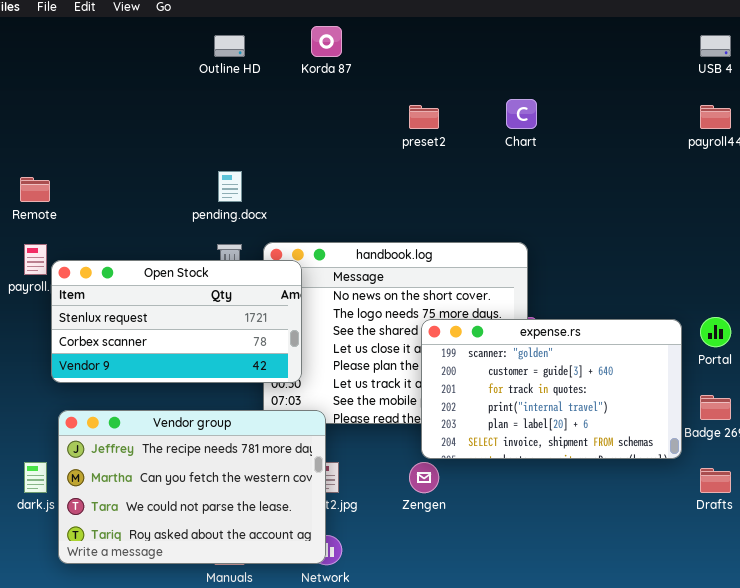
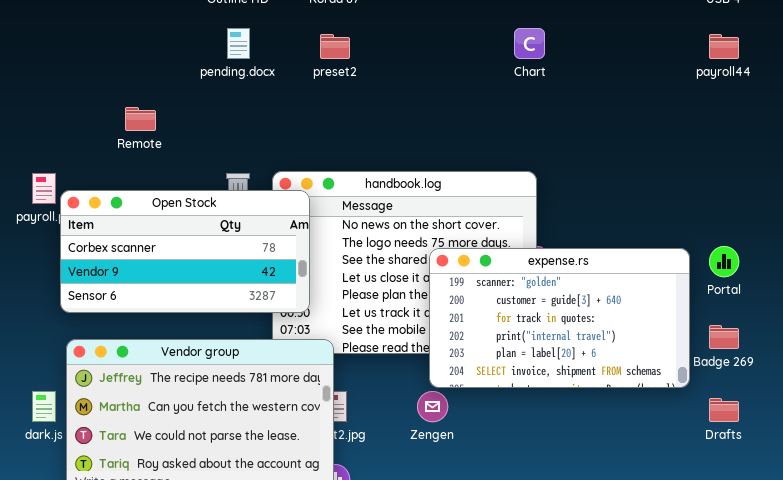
preset2: [409,105,439,129] -> [320,34,350,59], moved
pending.docx: [218,171,242,202] -> [227,28,250,59], moved
Remote: [20,177,50,202] -> [125,107,156,131], moved
Open Stock: [51,260,302,383] -> [60,190,310,313], scrolled down 1 row

